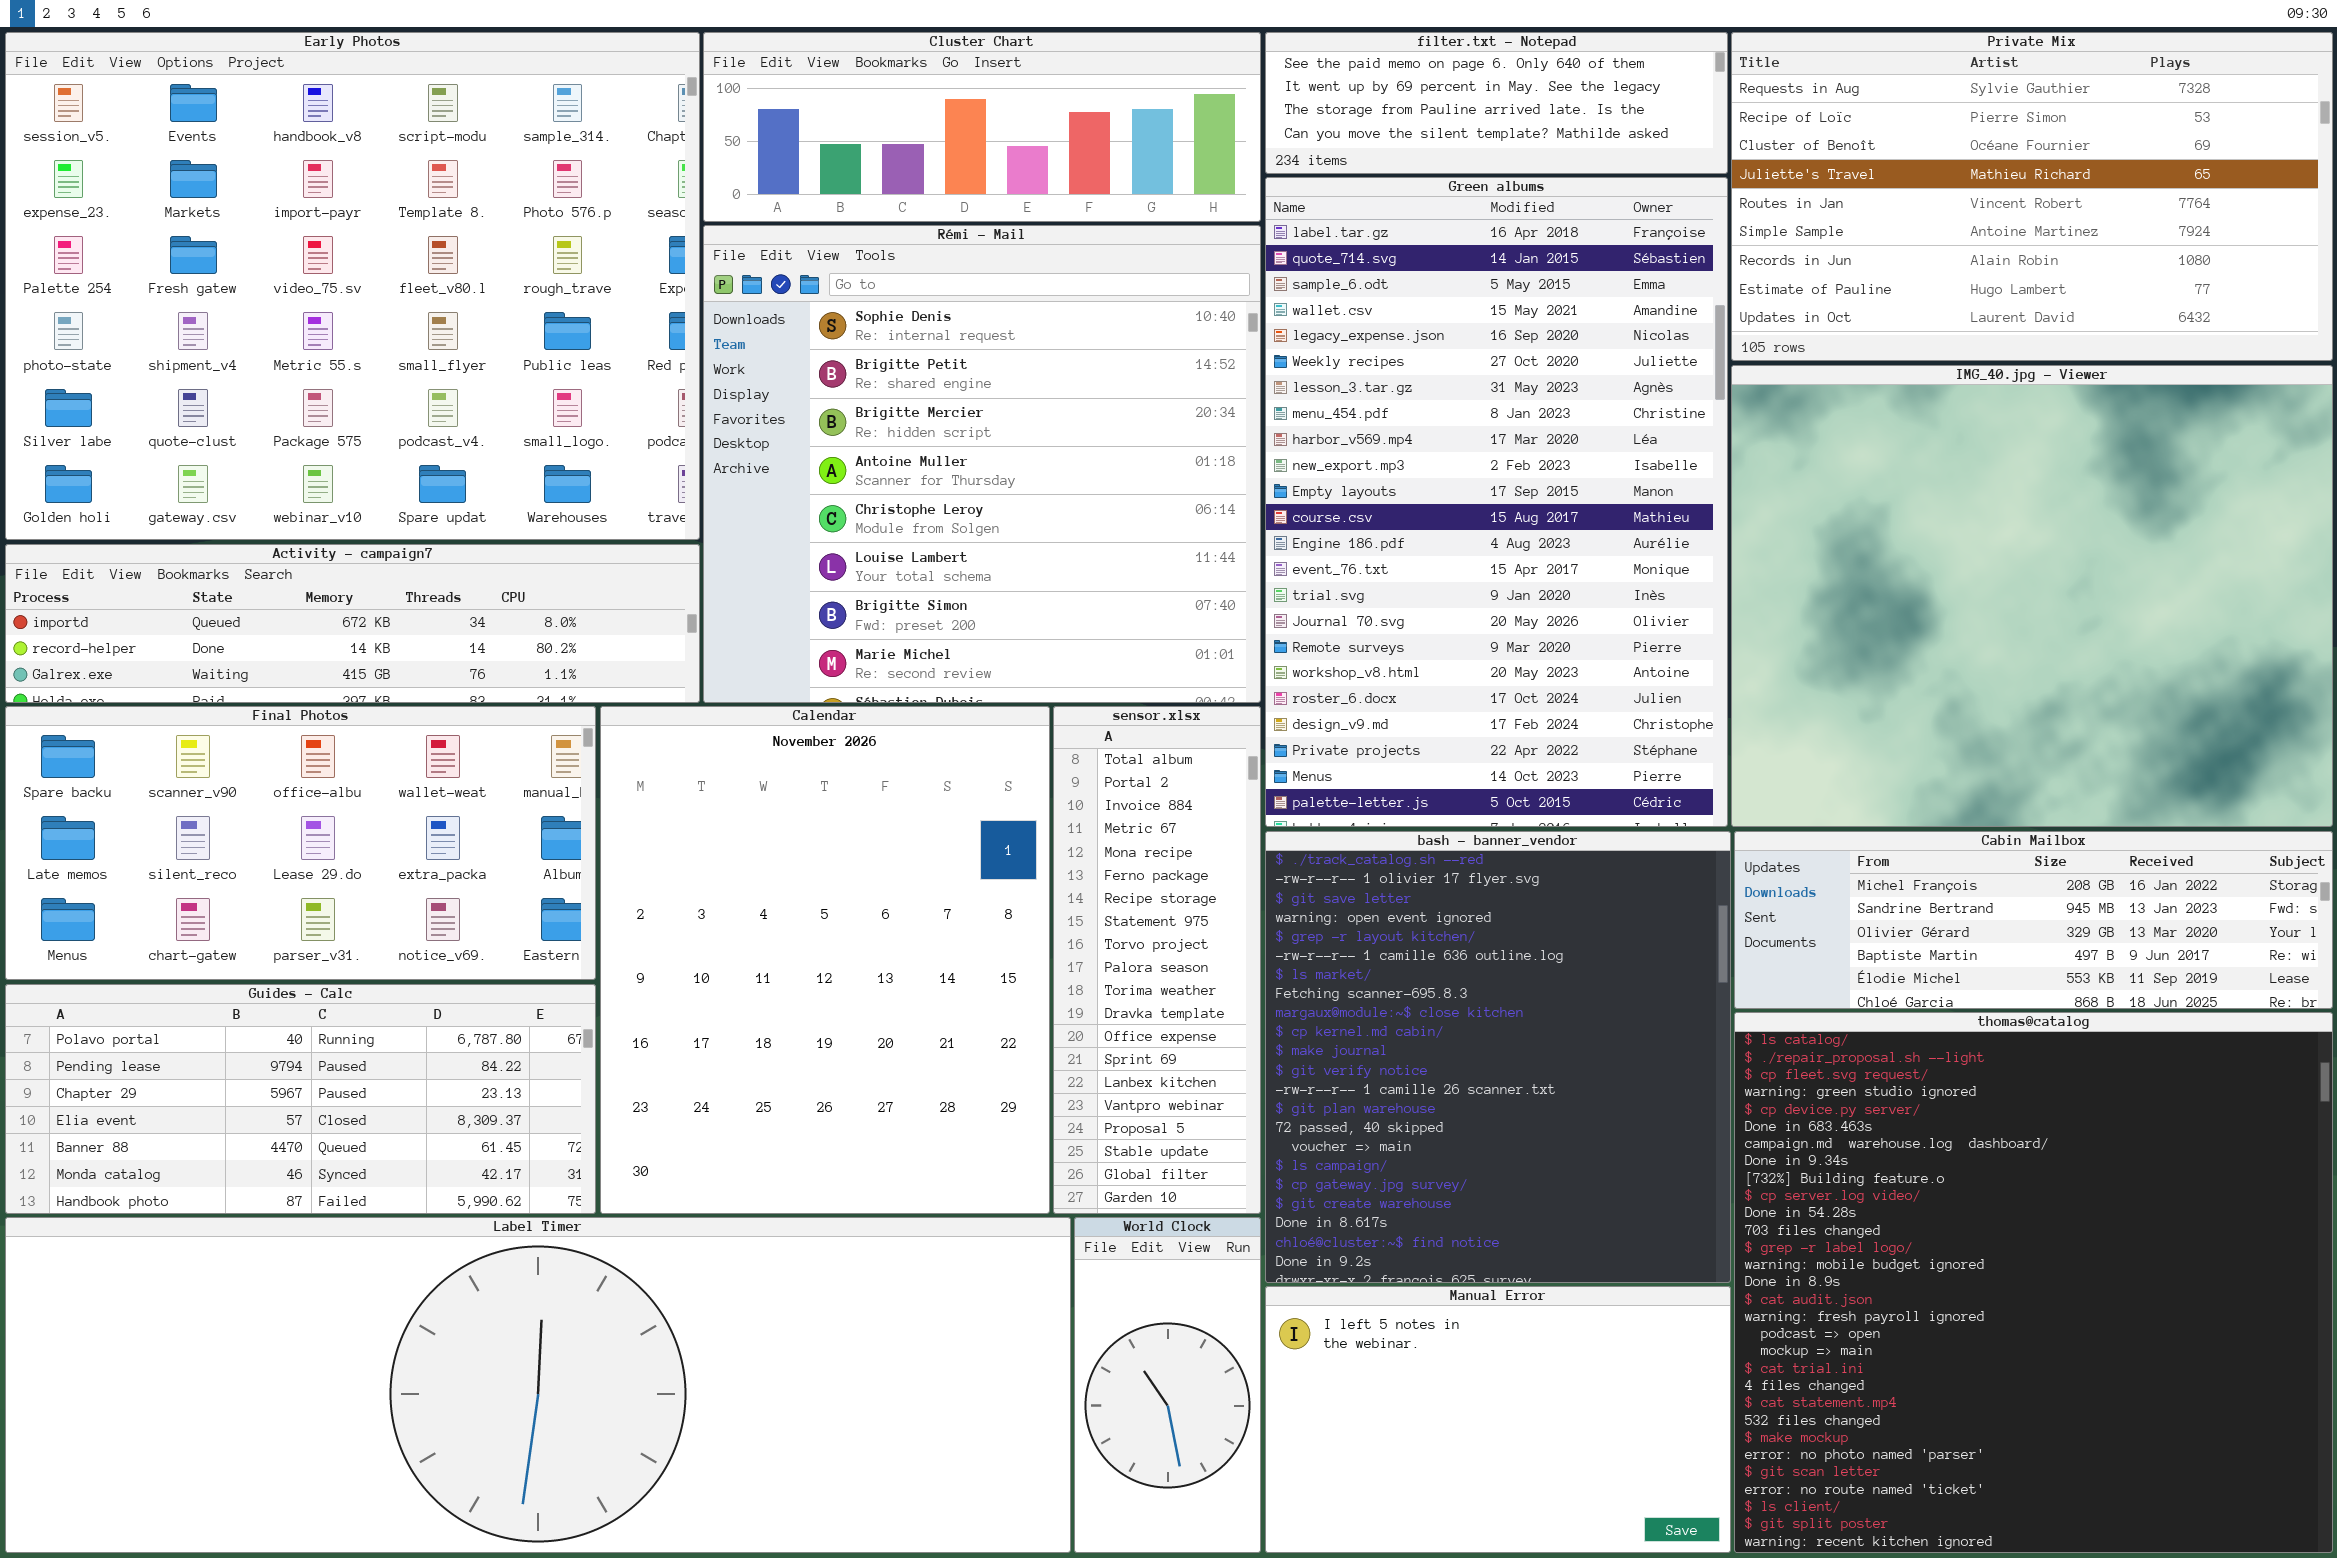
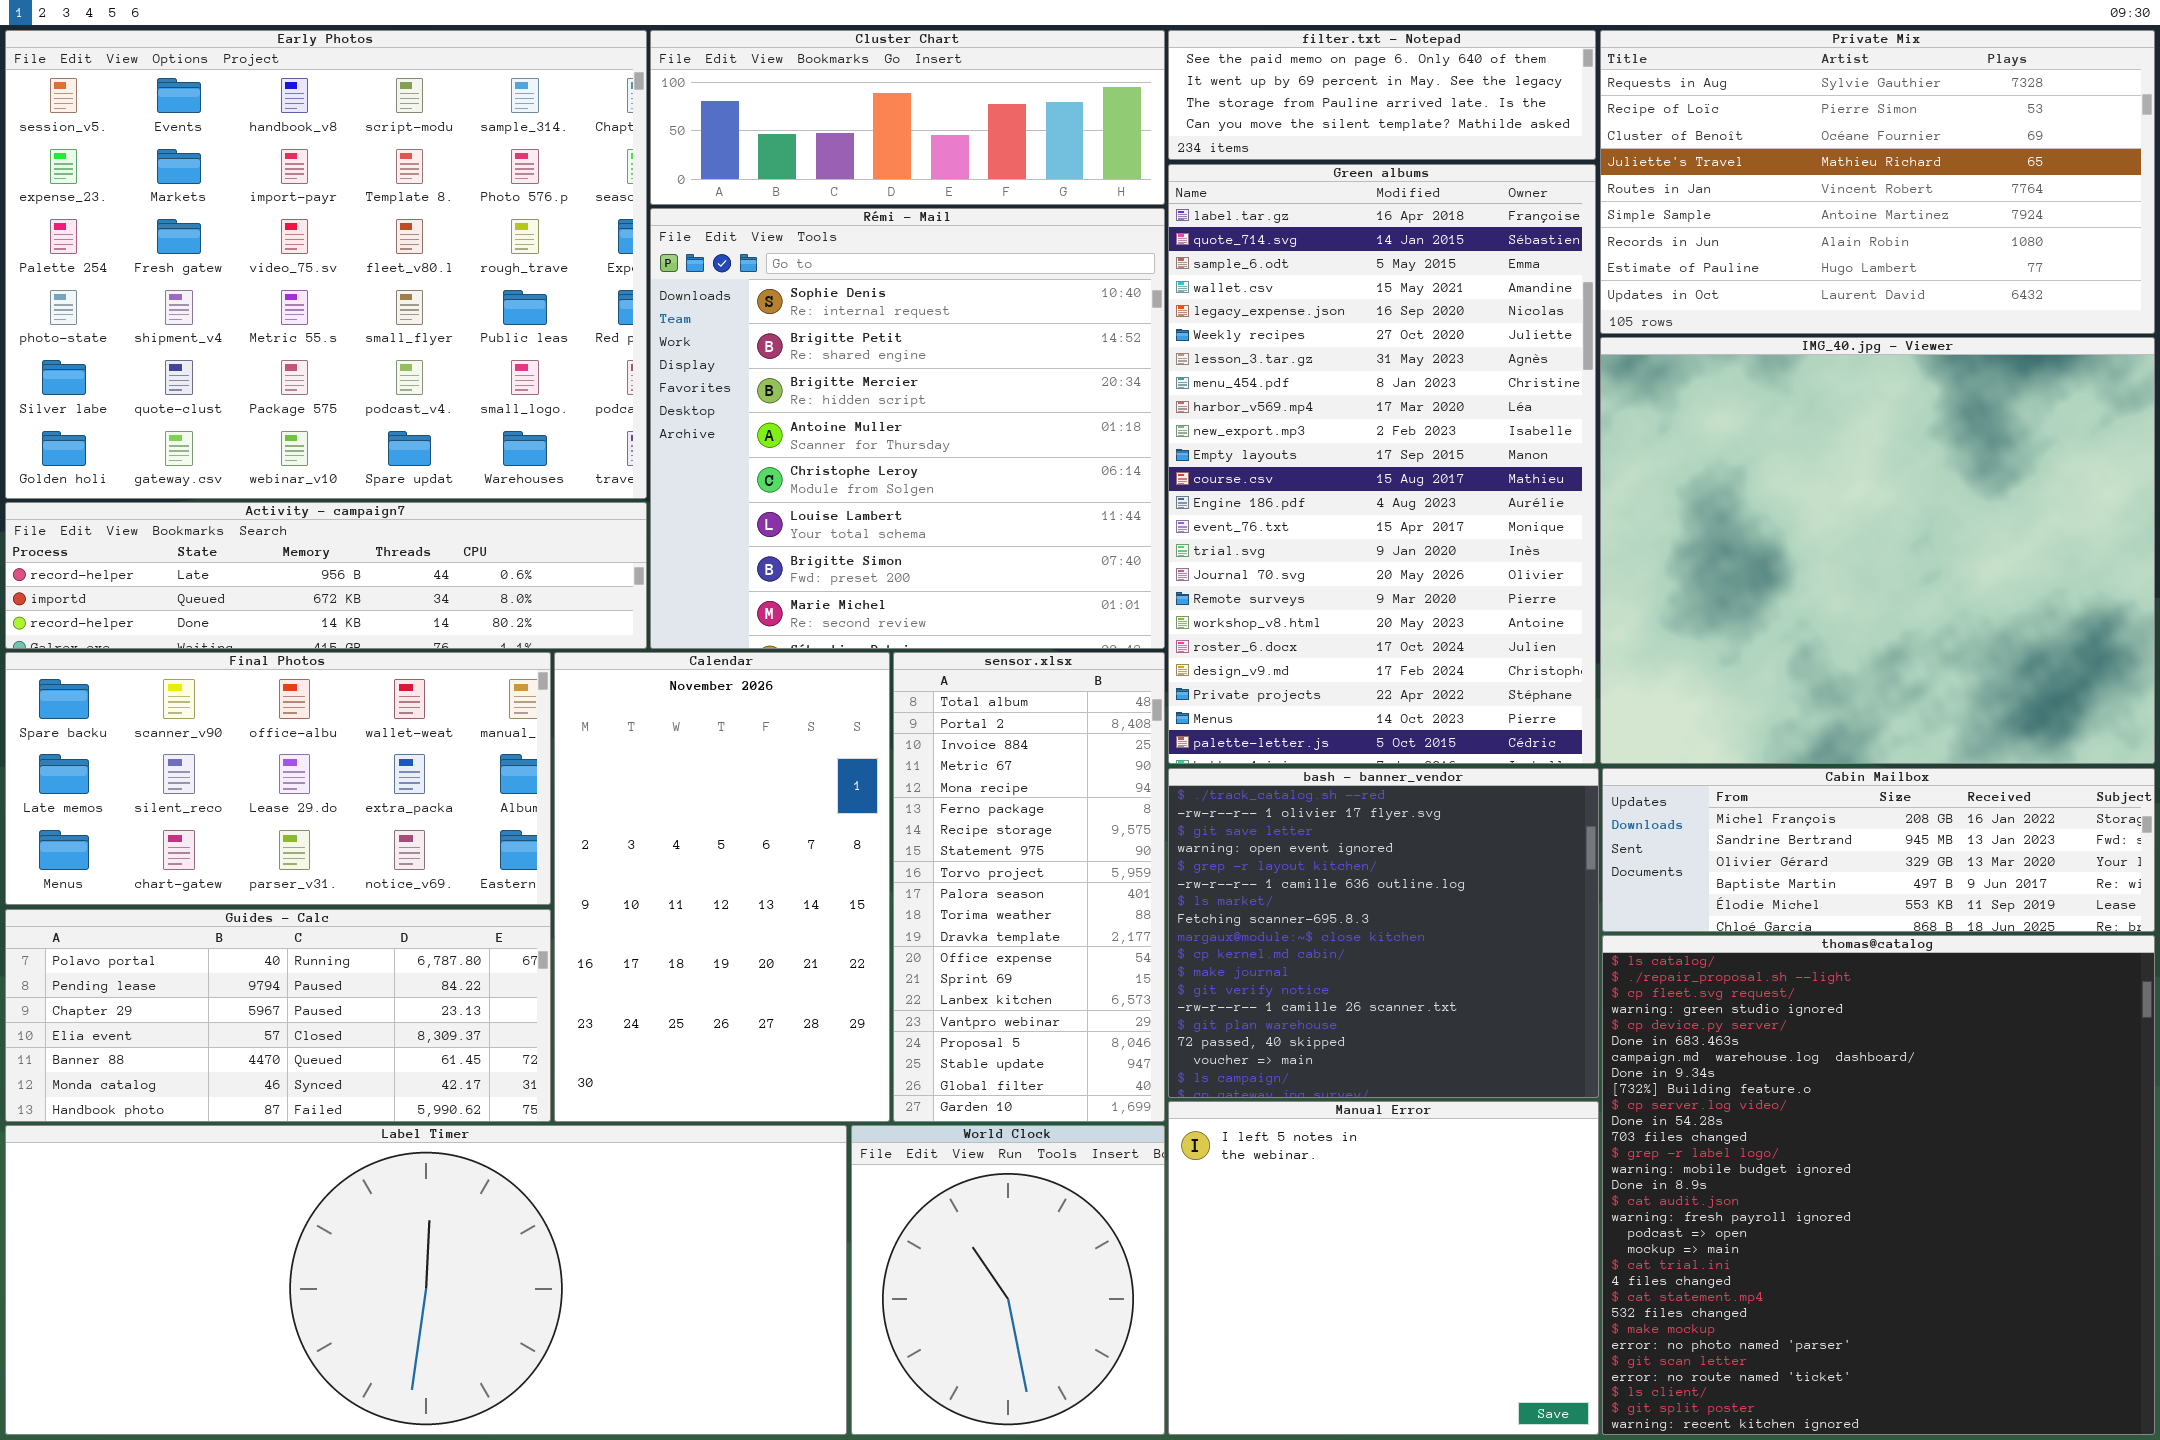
Activity - campaign7: [5,544,700,703] -> [5,502,647,649], scrolled up 1 row
Calendar: [600,706,1050,1214] -> [554,652,890,1122], resized
sensor.xlsx: [1053,706,1261,1214] -> [893,652,1165,1122], resized
bash - banner_vendor: [1265,831,1731,1283] -> [1168,768,1599,1098], resized
Label Timer: [5,1217,1071,1553] -> [5,1125,847,1435], resized
World Clock: [1074,1217,1261,1553] -> [851,1125,1165,1435], resized
Manual Error: [1265,1286,1731,1553] -> [1168,1101,1599,1435], resized

